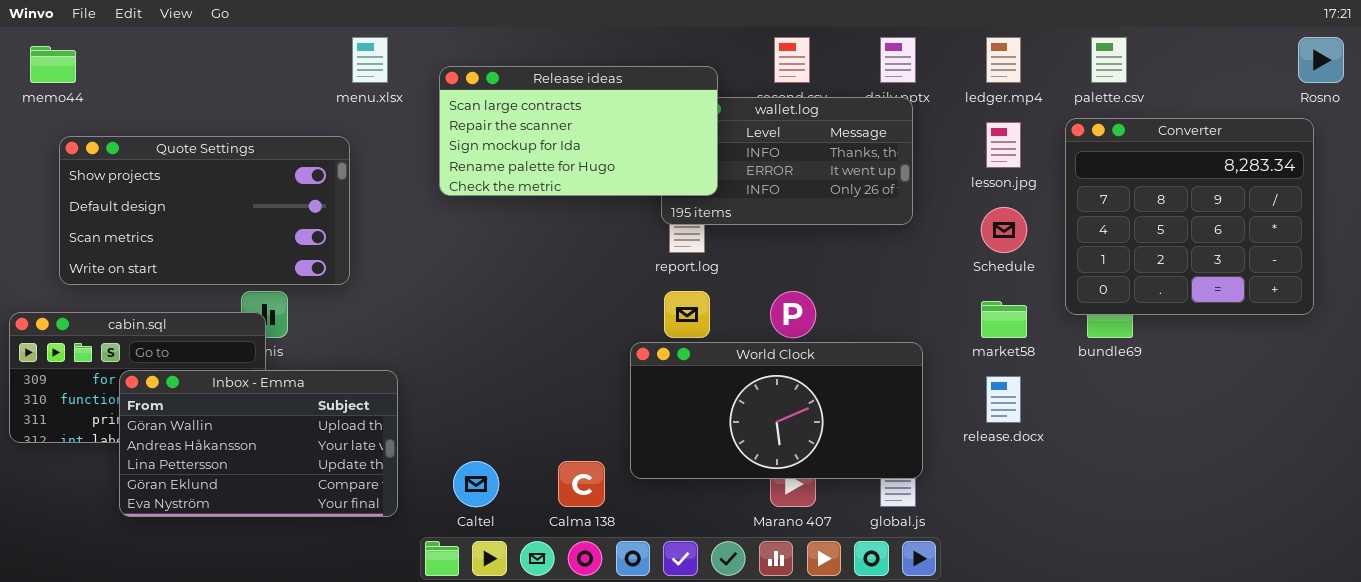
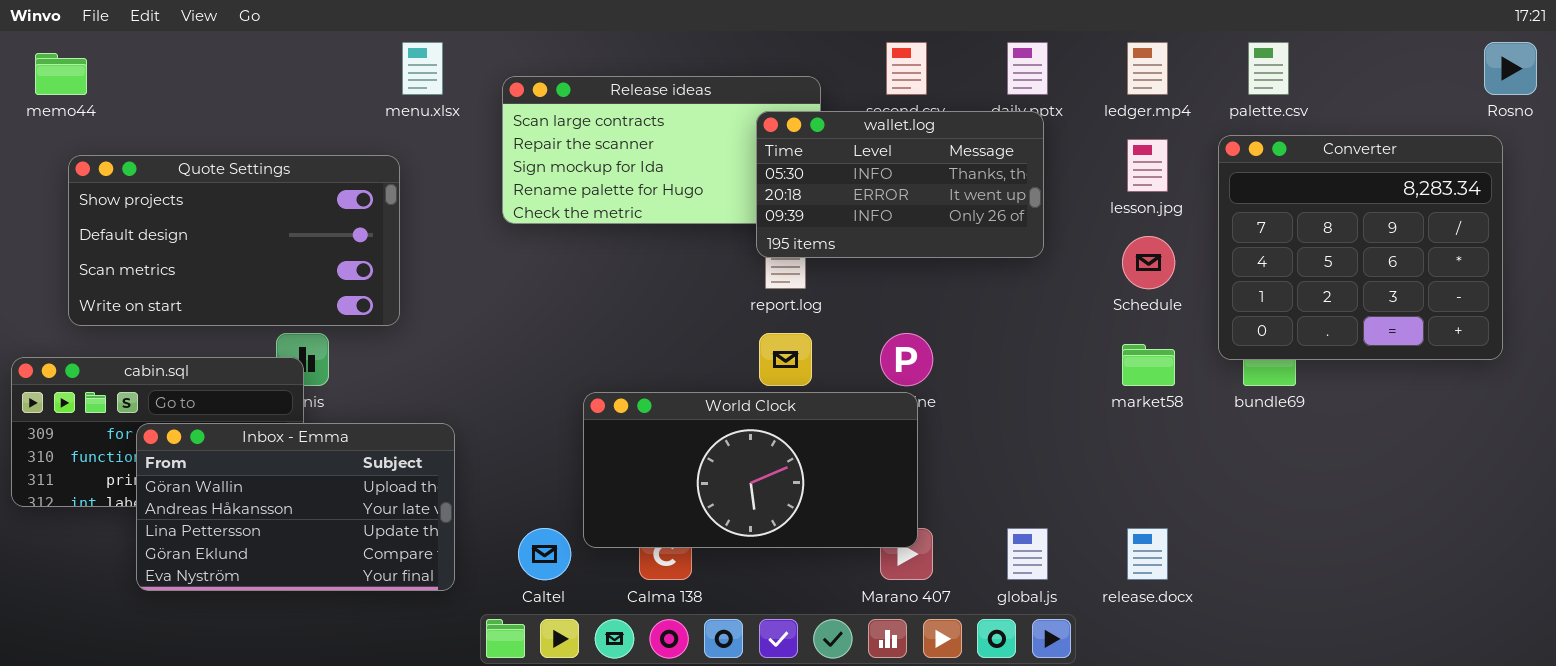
wallet.log: [661,97,913,225] -> [756,111,1044,258], raised
World Clock: [630,342,923,479] -> [583,392,918,548], moved
release.docx: [986,376,1021,423] -> [1127,528,1168,580], moved

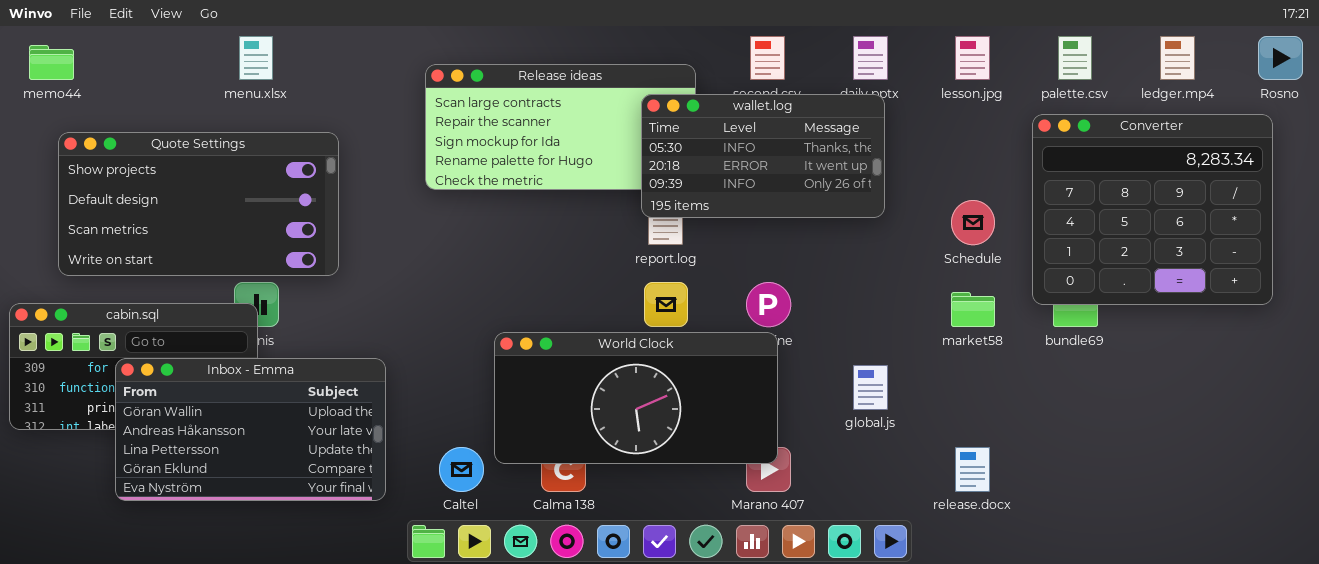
menu.xlsx: [402,42,443,95] -> [239,36,273,80], moved
ledger.mp4: [1127,42,1168,95] -> [1160,36,1195,80], moved
lesson.jpg: [1127,139,1168,192] -> [955,36,990,80], moved
global.js: [1007,528,1048,580] -> [853,365,888,410], moved

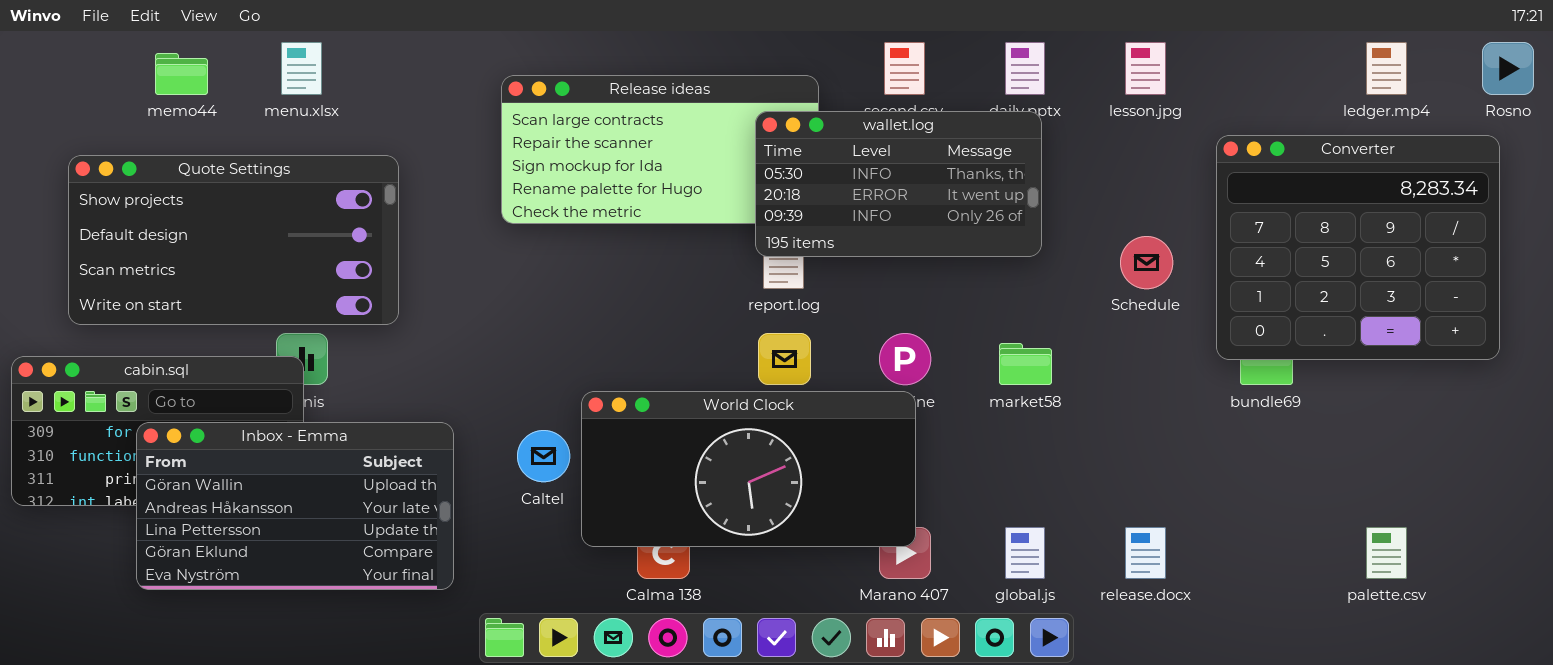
palette.csv: [1058,36,1092,80] -> [1366,527,1407,579], moved
memo44: [29,45,74,80] -> [155,53,208,95], moved
market58: [951,292,995,327] -> [999,343,1052,385], moved
global.js: [853,365,888,410] -> [1005,527,1045,579], moved
Caltel: [439,447,484,492] -> [517,430,570,482], moved

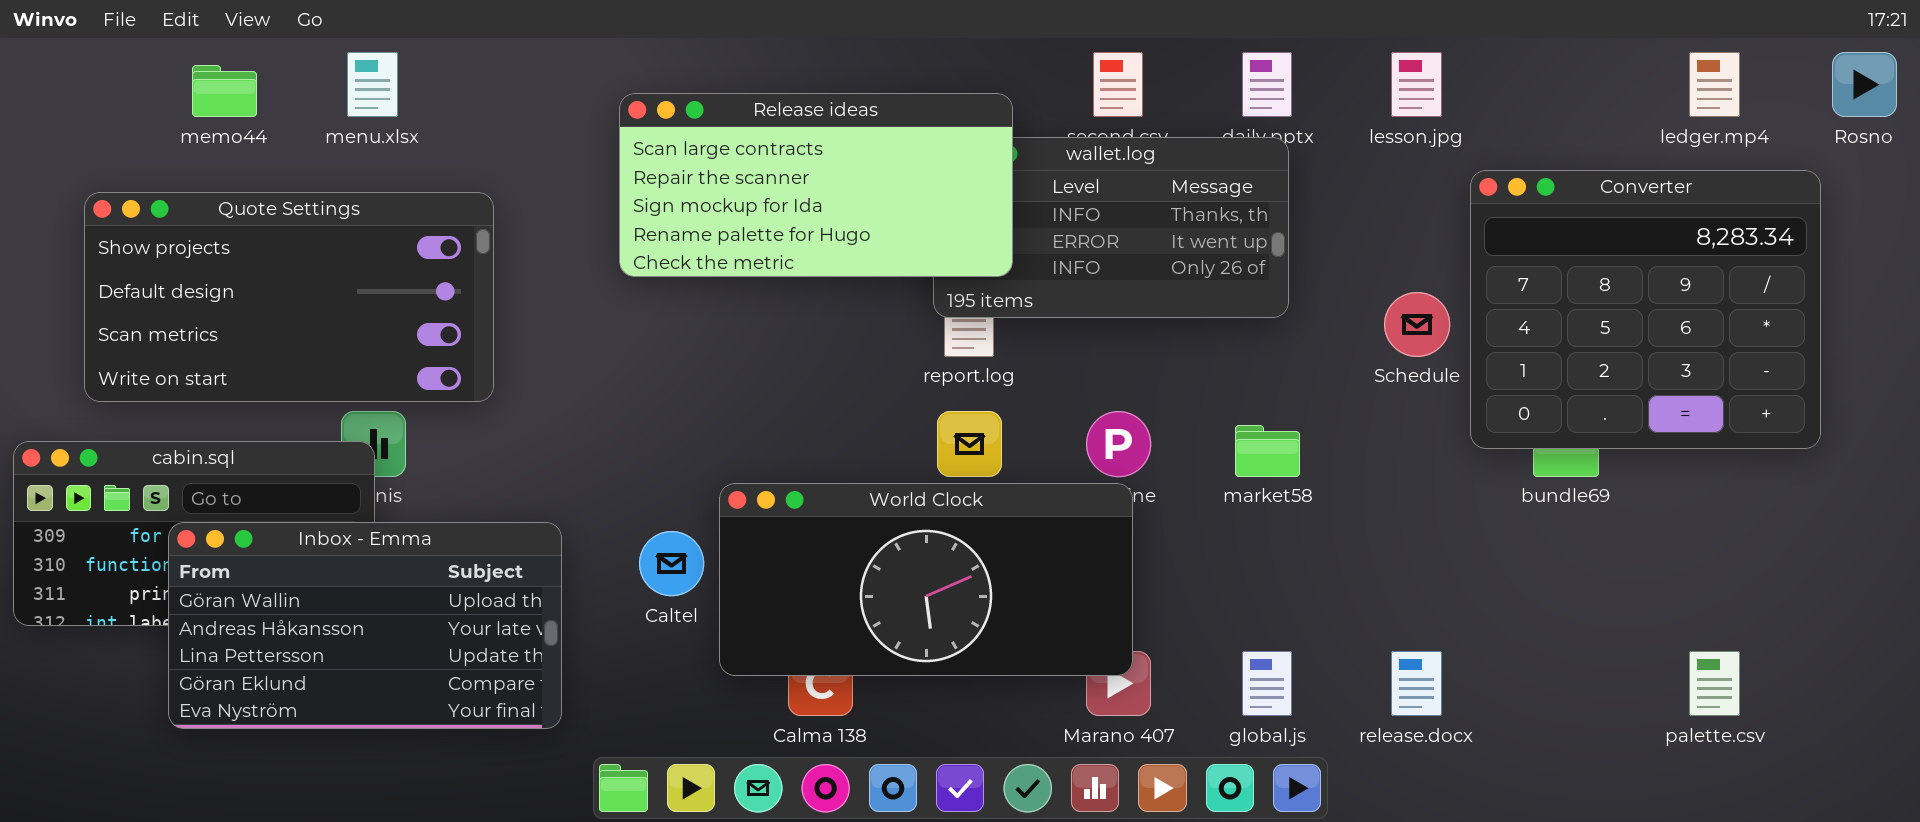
Release ideas: [501,75,819,224] -> [619,93,1013,277], raised
Converter: [1216,135,1500,360] -> [1470,170,1821,449], moved

